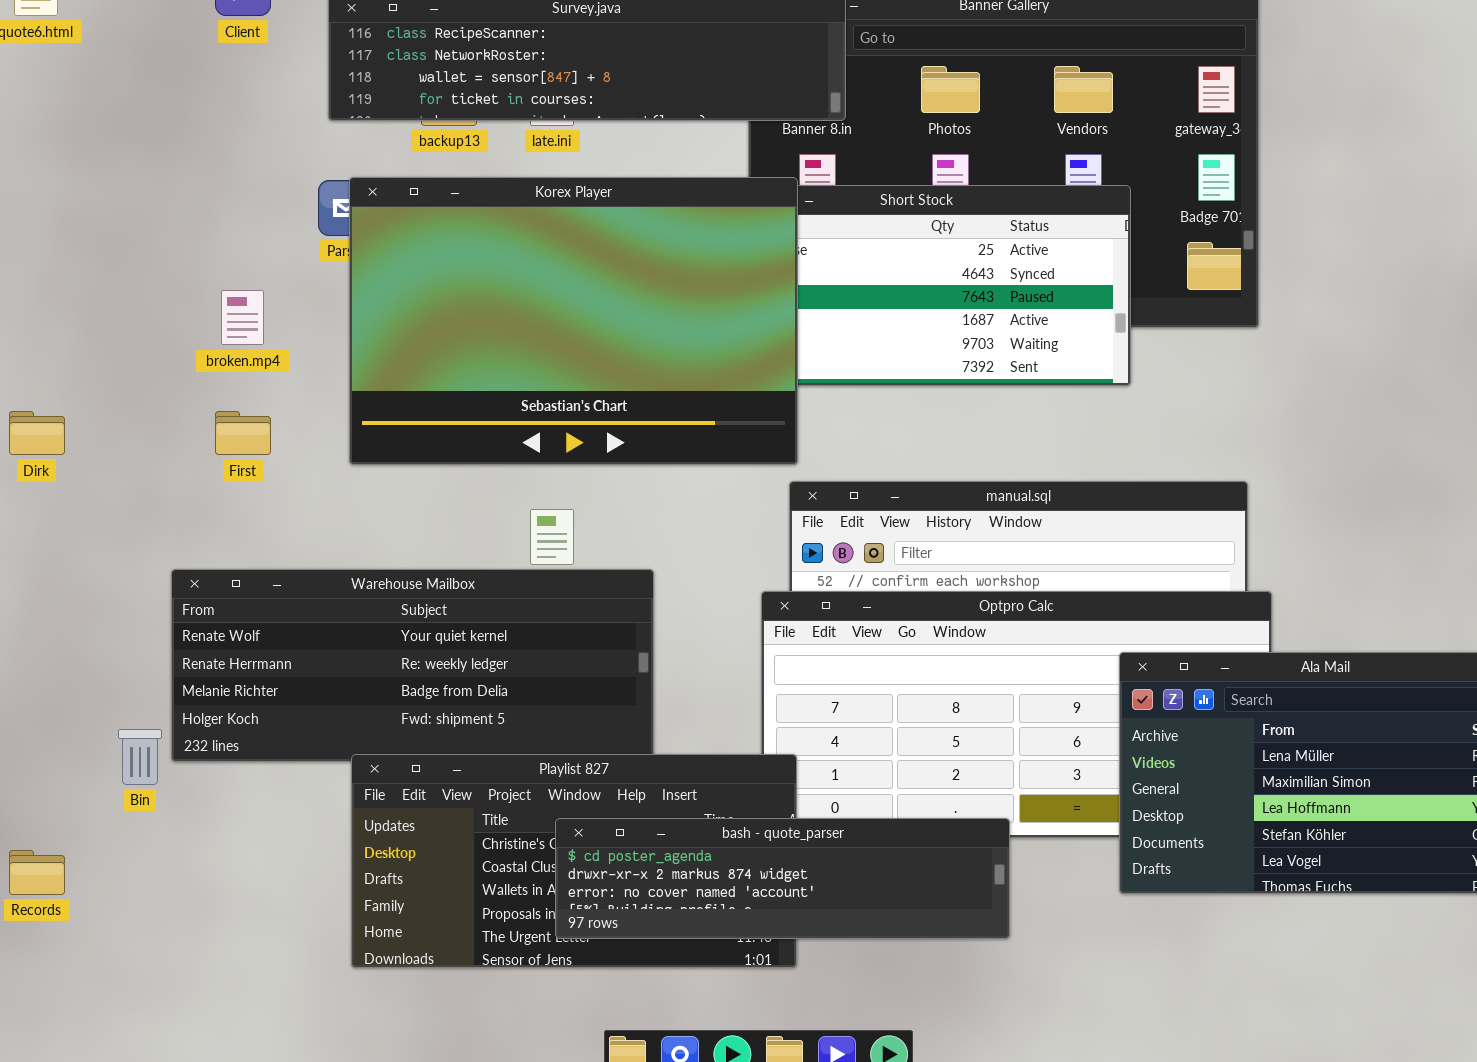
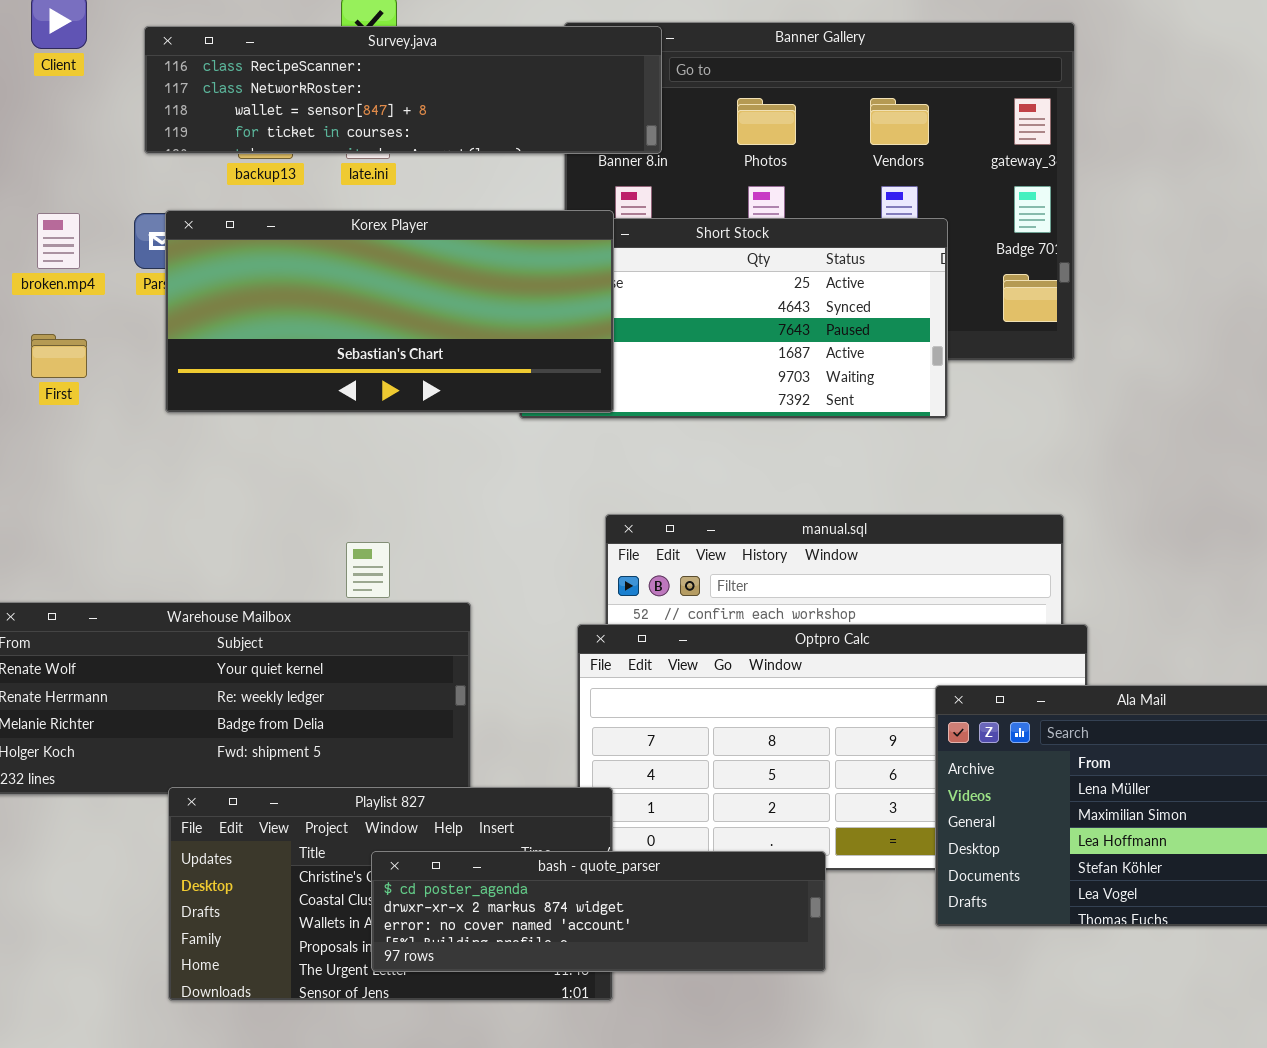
Korex Player: [349,177,798,465] -> [165,210,614,413], resized
broken.mp4: [221,290,264,345] -> [37,213,80,269], moved
First: [215,411,271,455] -> [31,334,87,378], moved

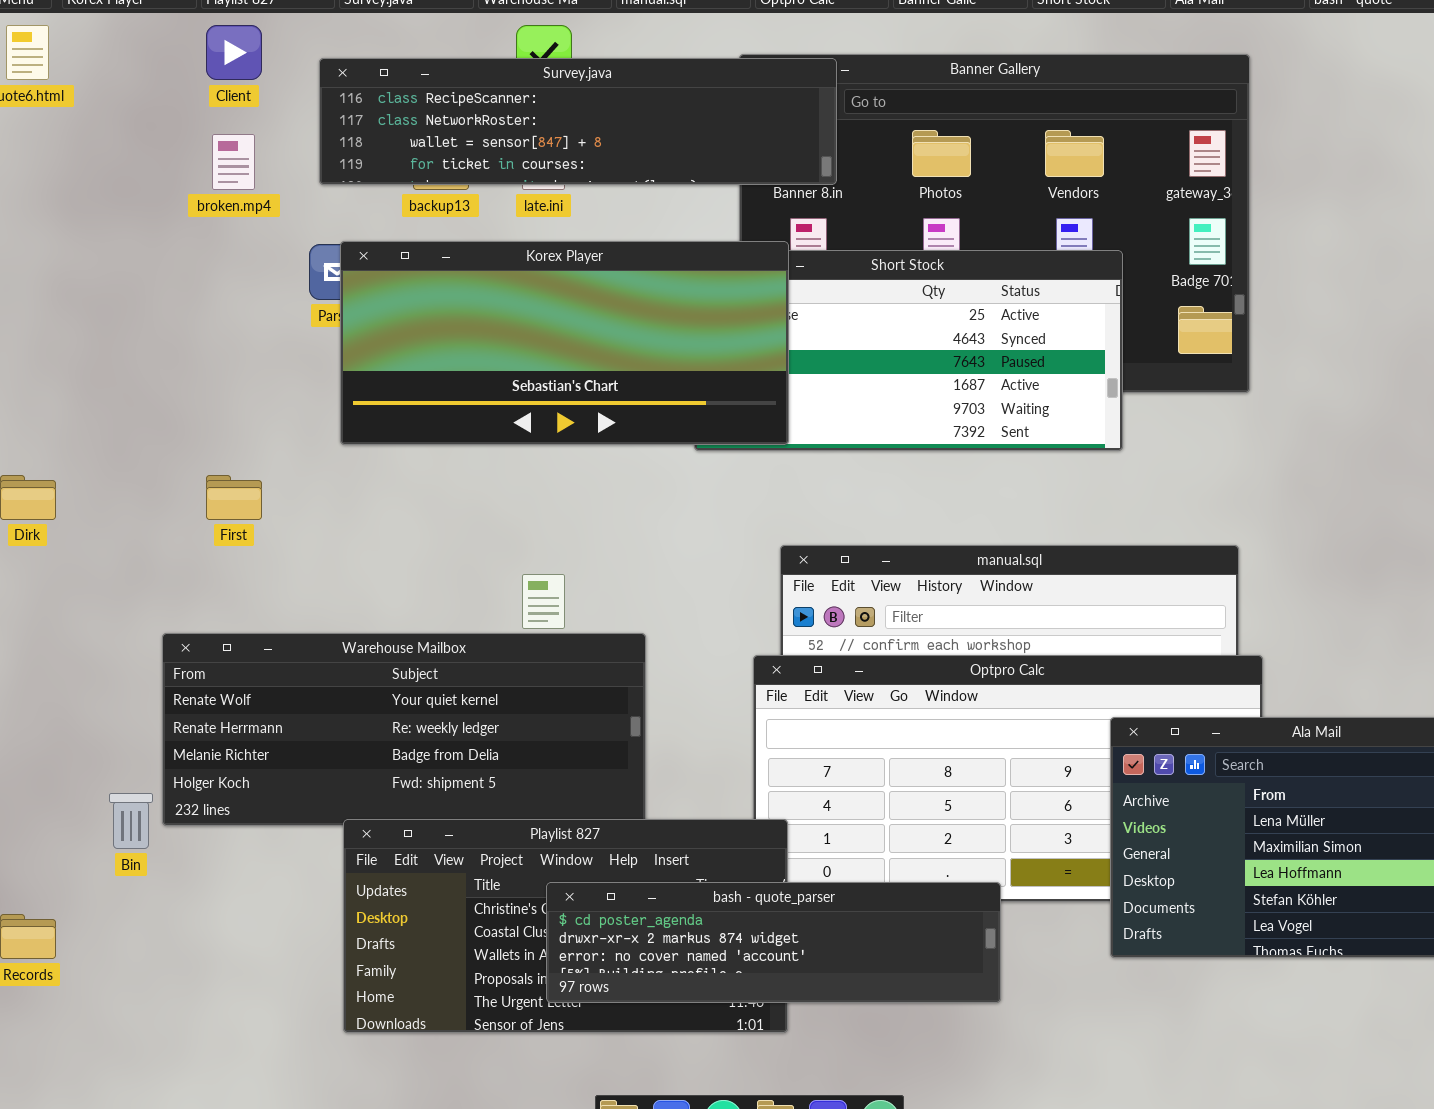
broken.mp4: [37,213,80,269] -> [212,134,255,190], moved
First: [31,334,87,378] -> [206,475,262,520], moved

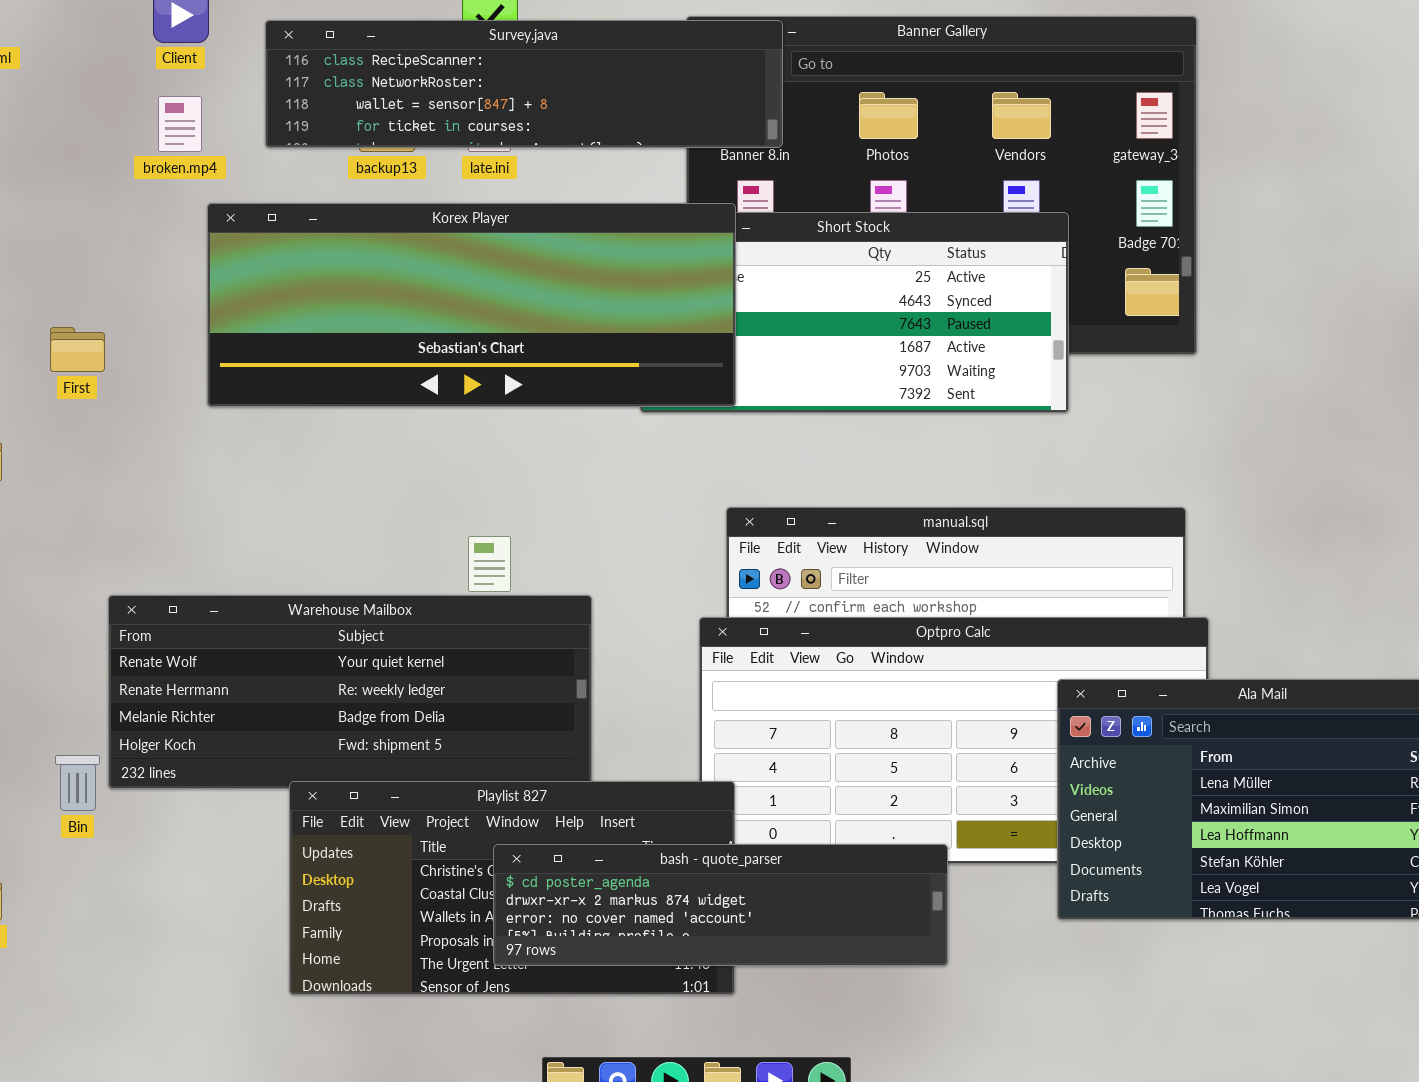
Korex Player: [340,241,789,445] -> [207,203,736,407], resized
First: [206,475,262,520] -> [50,327,105,372], moved

